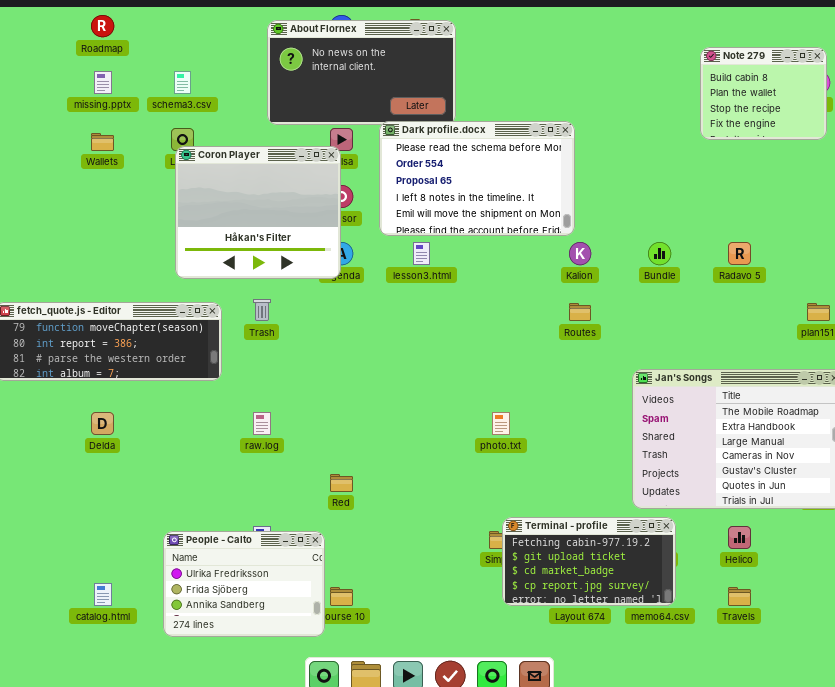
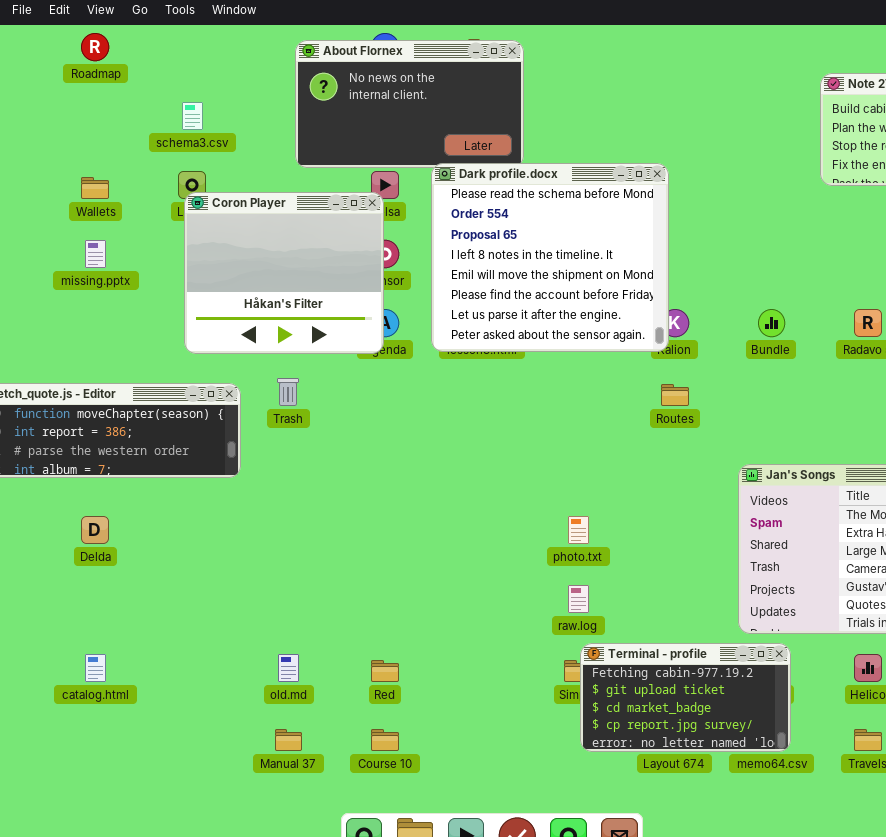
missing.pptx: [94,71,112,94] -> [85,240,106,268], moved
Dark profile.docx: [379,121,575,236] -> [431,163,669,352], resized
raw.log: [253,412,271,435] -> [568,585,589,613], moved
Red: [330,474,353,492] -> [371,660,399,682], moved
People - Calto: [163,531,325,637] -> none, closed
catalog.html: [94,583,112,606] -> [85,654,106,682], moved

